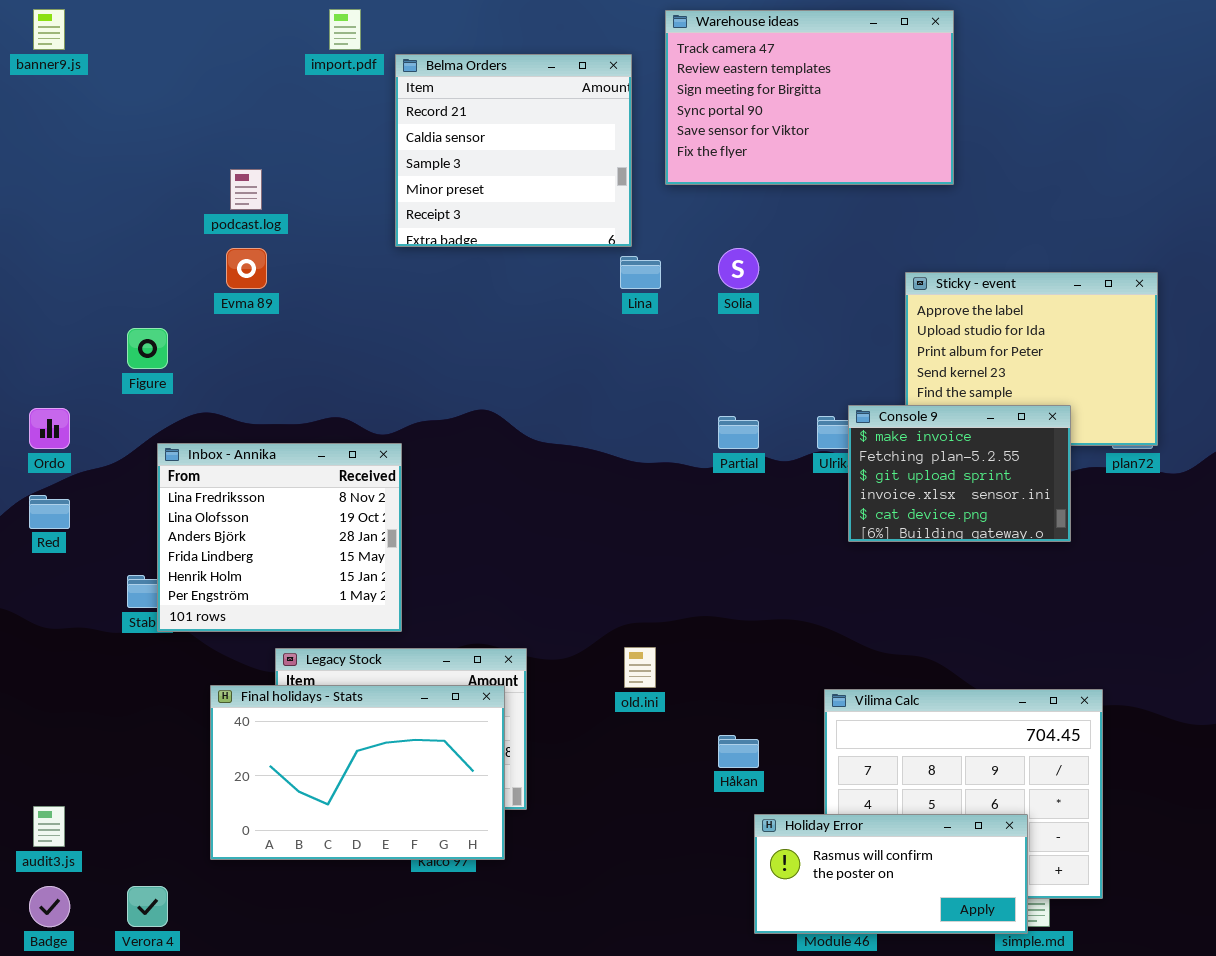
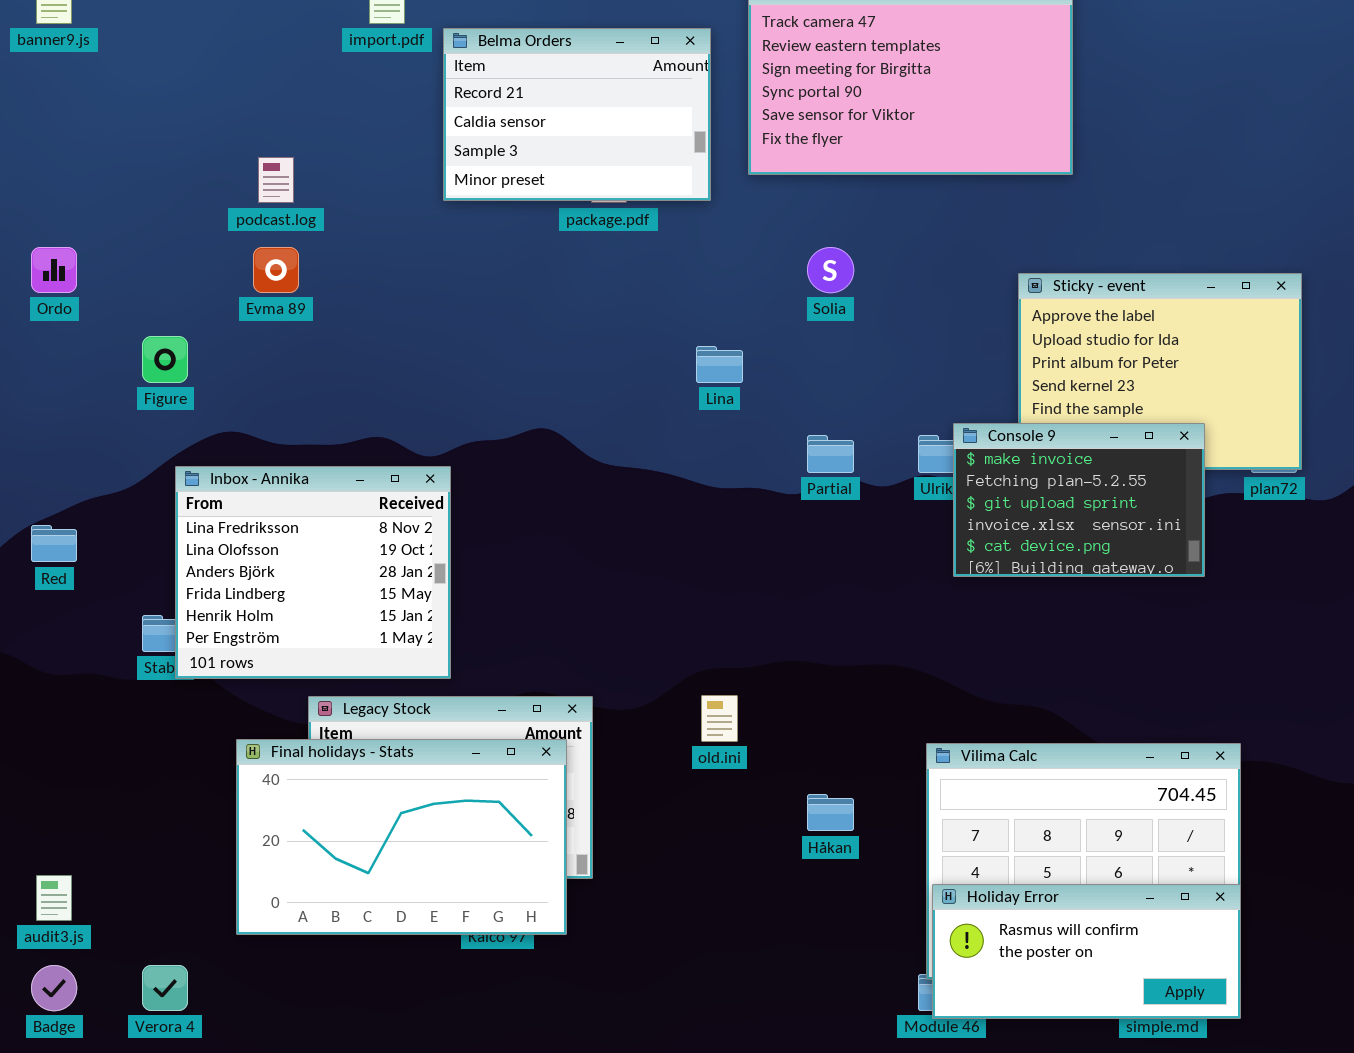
Belma Orders: [395,54,632,247] -> [443,28,711,201], resized
Lina: [620,256,661,289] -> [696,346,743,383], moved
Ordo: [29,408,70,449] -> [31,247,77,293], moved
Holiday Error: [754,814,1028,934] -> [932,884,1241,1019], moved

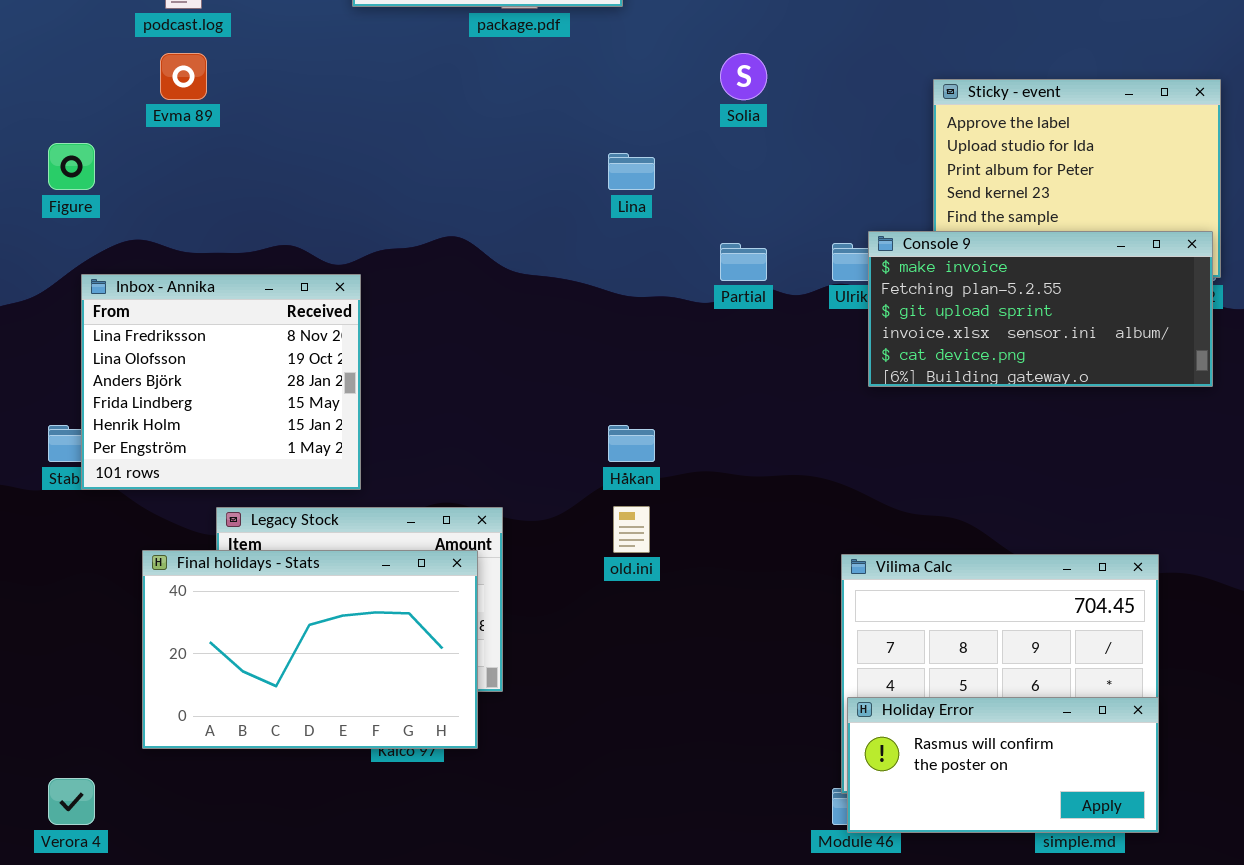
Console 9: [953,423,1205,577] -> [868,231,1213,387], resized
Håkan: [807,794,854,831] -> [608,425,655,462], moved

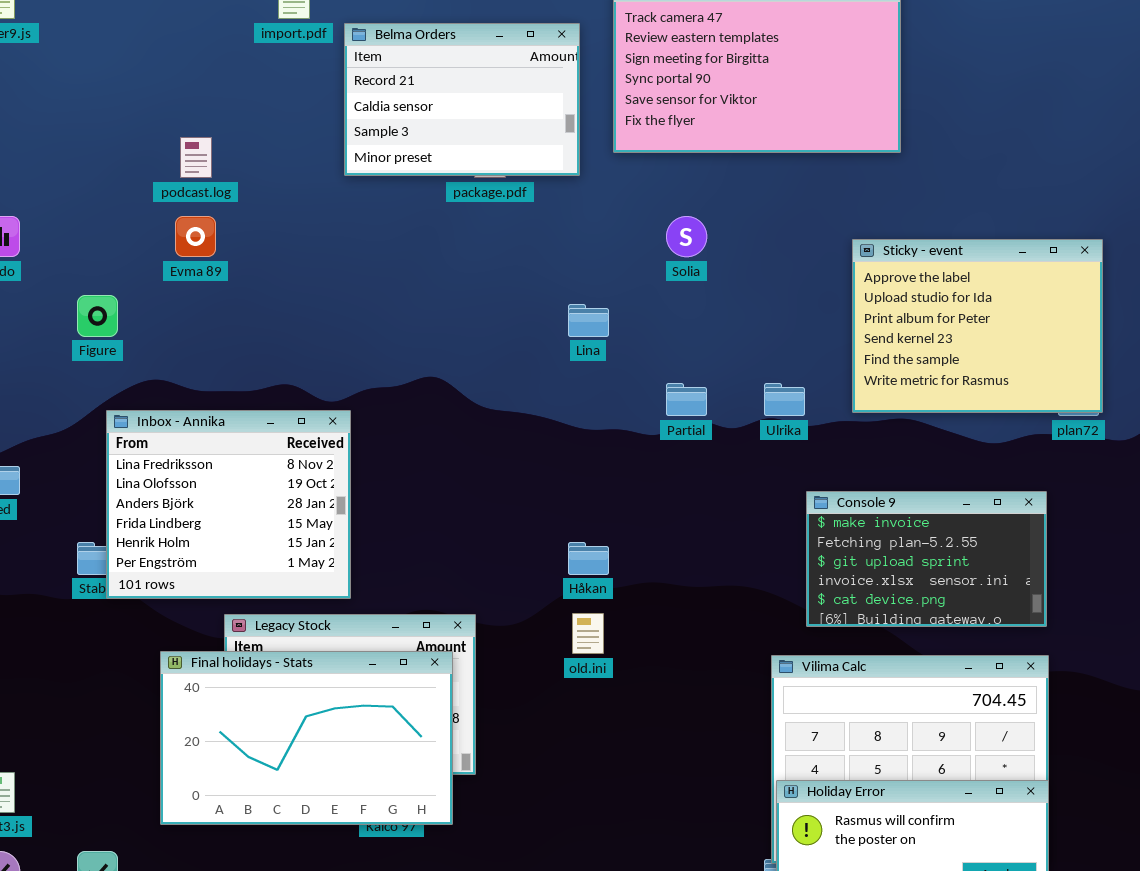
Console 9: [868,231,1213,387] -> [806,491,1047,627], moved, resized

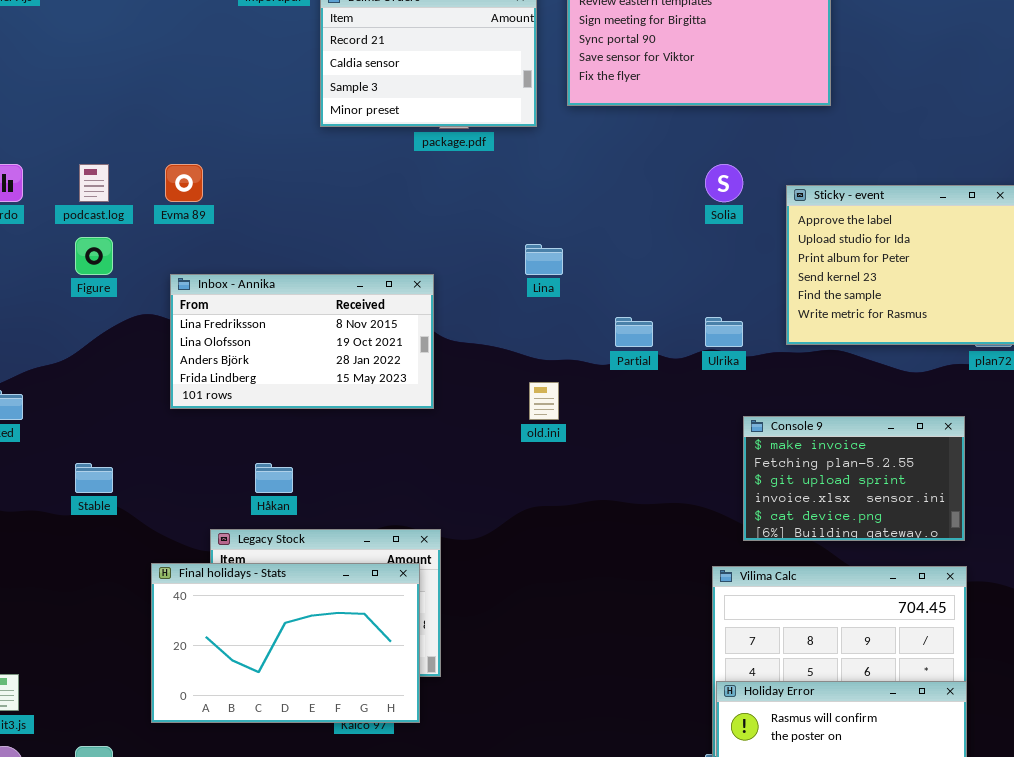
podcast.log: [180,137,212,178] -> [79,164,109,202], moved
Solia: [666,216,707,257] -> [705,164,743,202], moved
Inbox - Annika: [106,410,351,599] -> [170,274,434,409], moved, resized
Håkan: [568,542,609,575] -> [255,463,293,493], moved
old.ini: [572,613,604,654] -> [529,382,559,420], moved

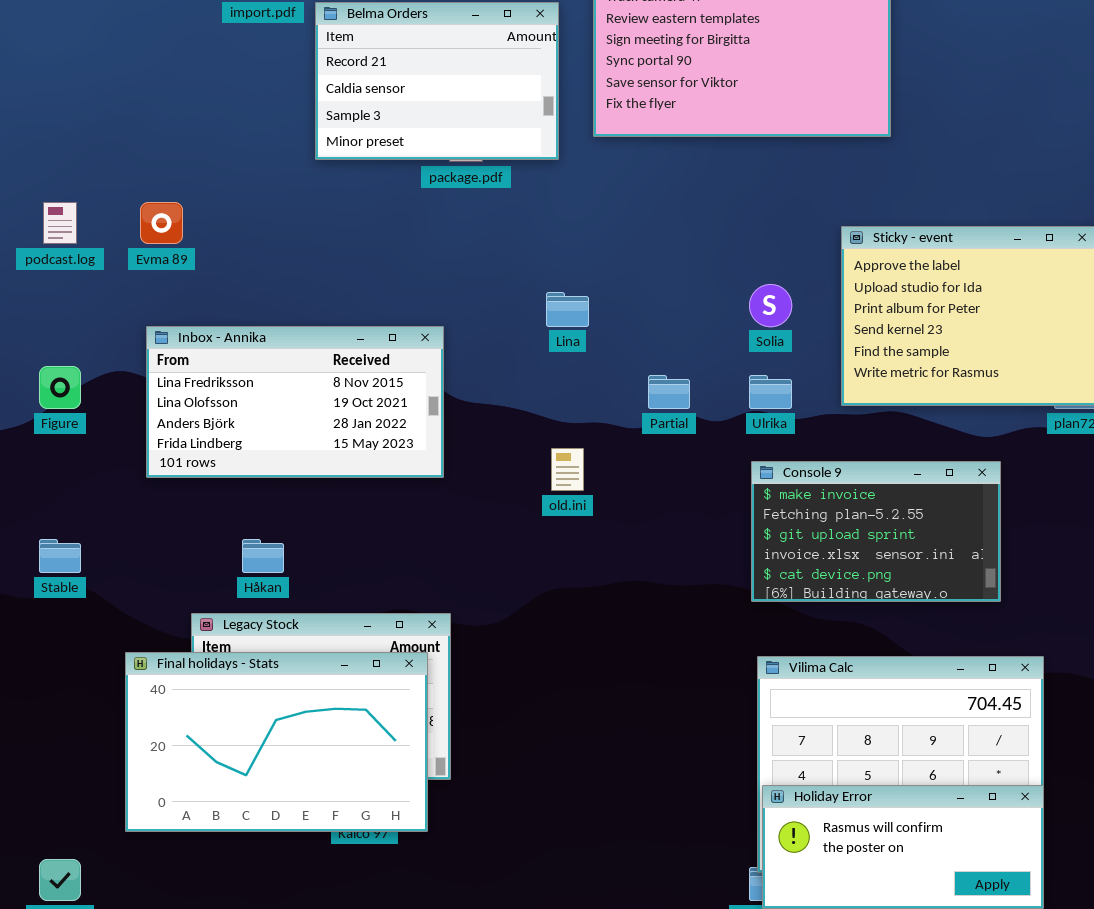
Solia: [705,164,743,202] -> [749,284,792,327], moved
Figure: [75,237,113,275] -> [39,366,81,409], moved
Console 9: [743,416,965,541] -> [751,461,1001,602], moved

